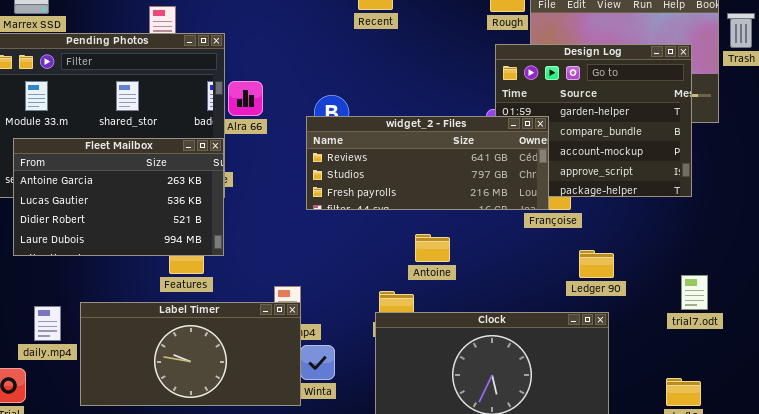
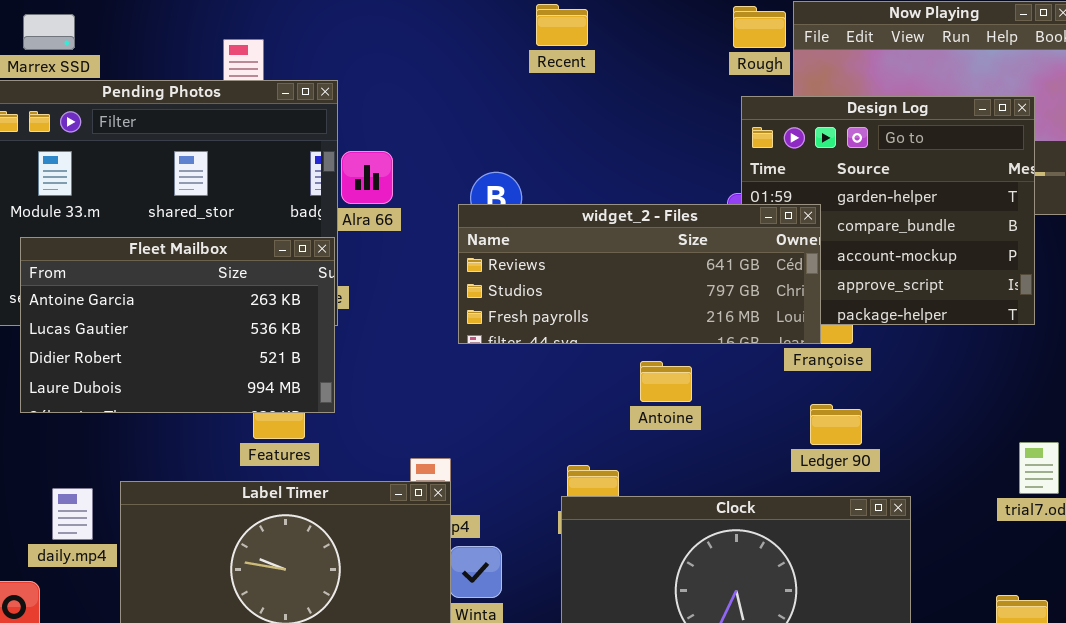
Antoine: [415,234,450,262] -> [640,361,692,402], moved
Ledger 90: [579,250,614,278] -> [810,404,862,445], moved

